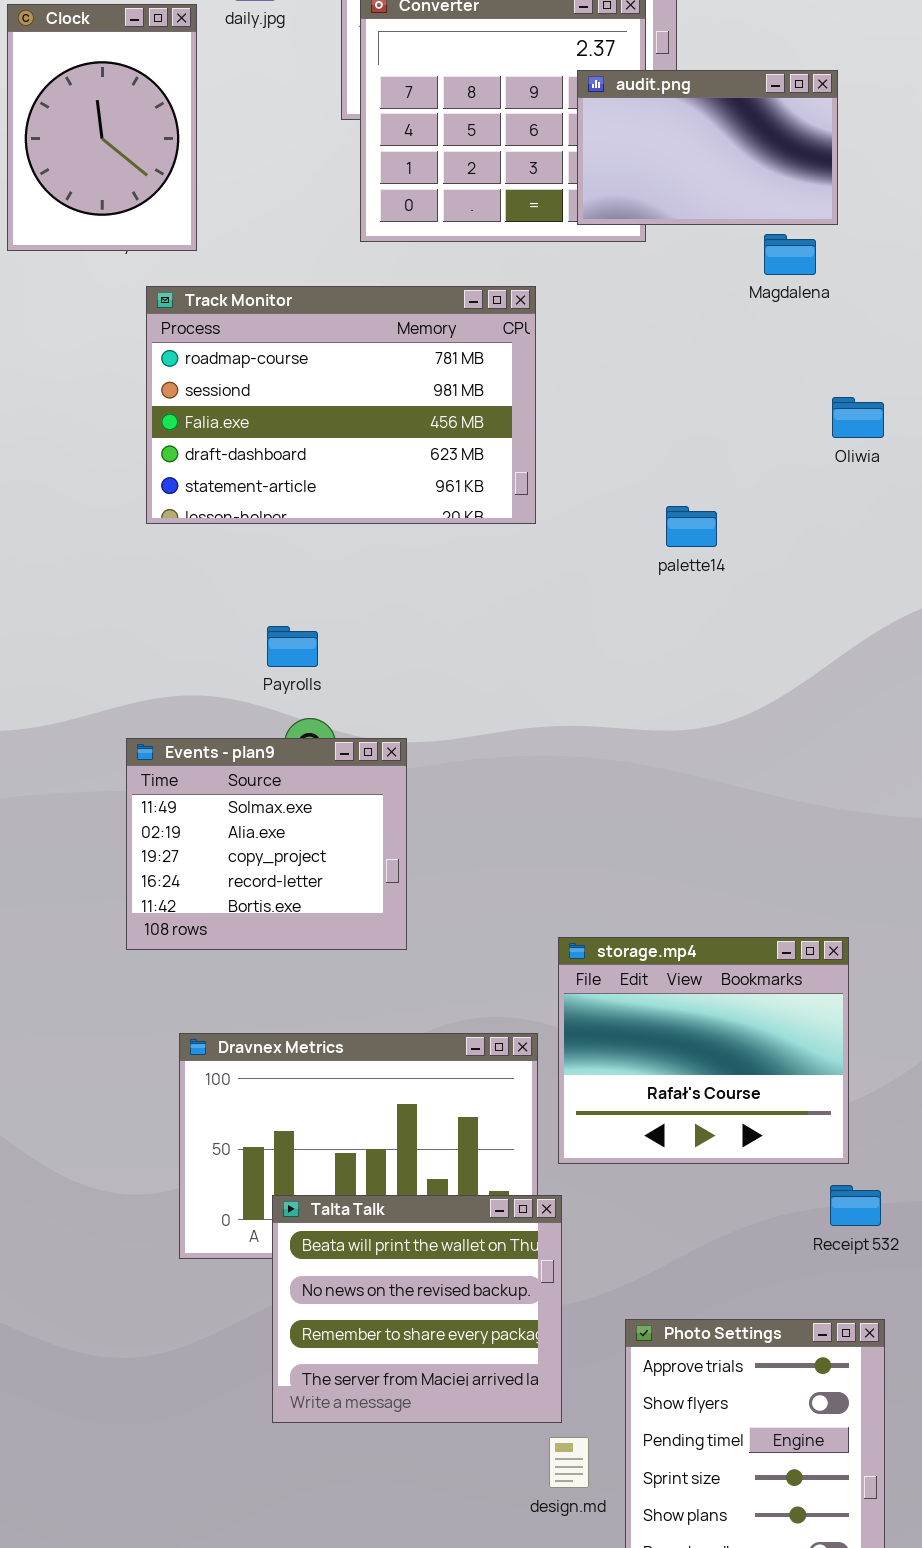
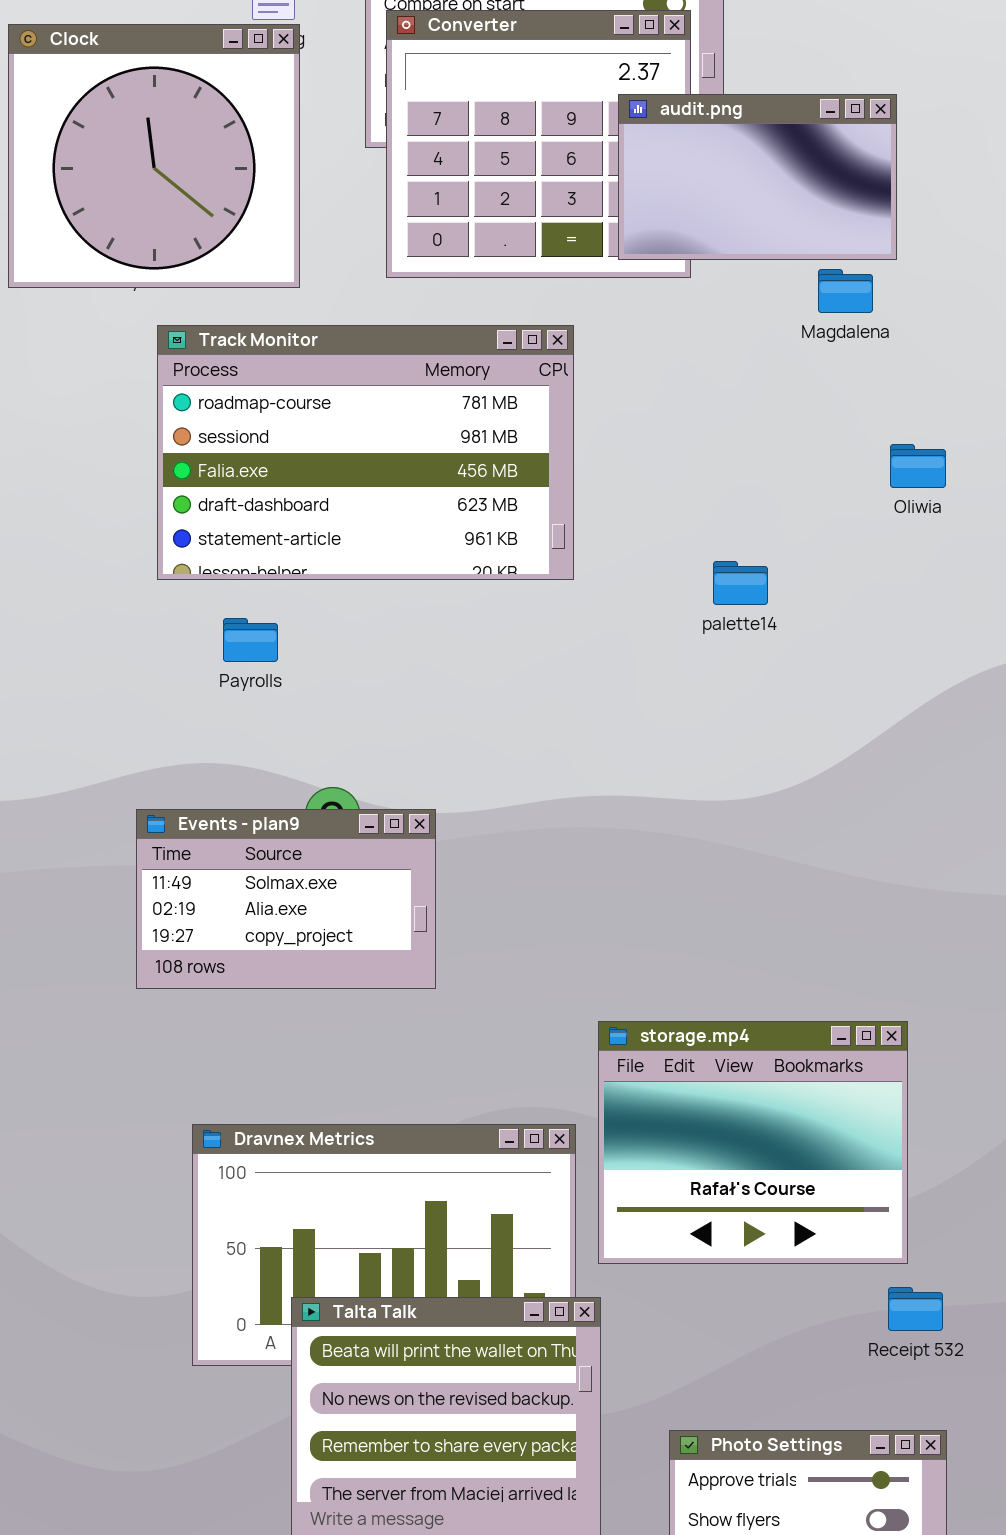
Clock: [7,4,197,251] -> [8,24,300,288], resized
Payrolls: [267,626,318,667] -> [223,618,278,662], moved
Events - plan9: [126,738,407,950] -> [136,809,436,989], resized

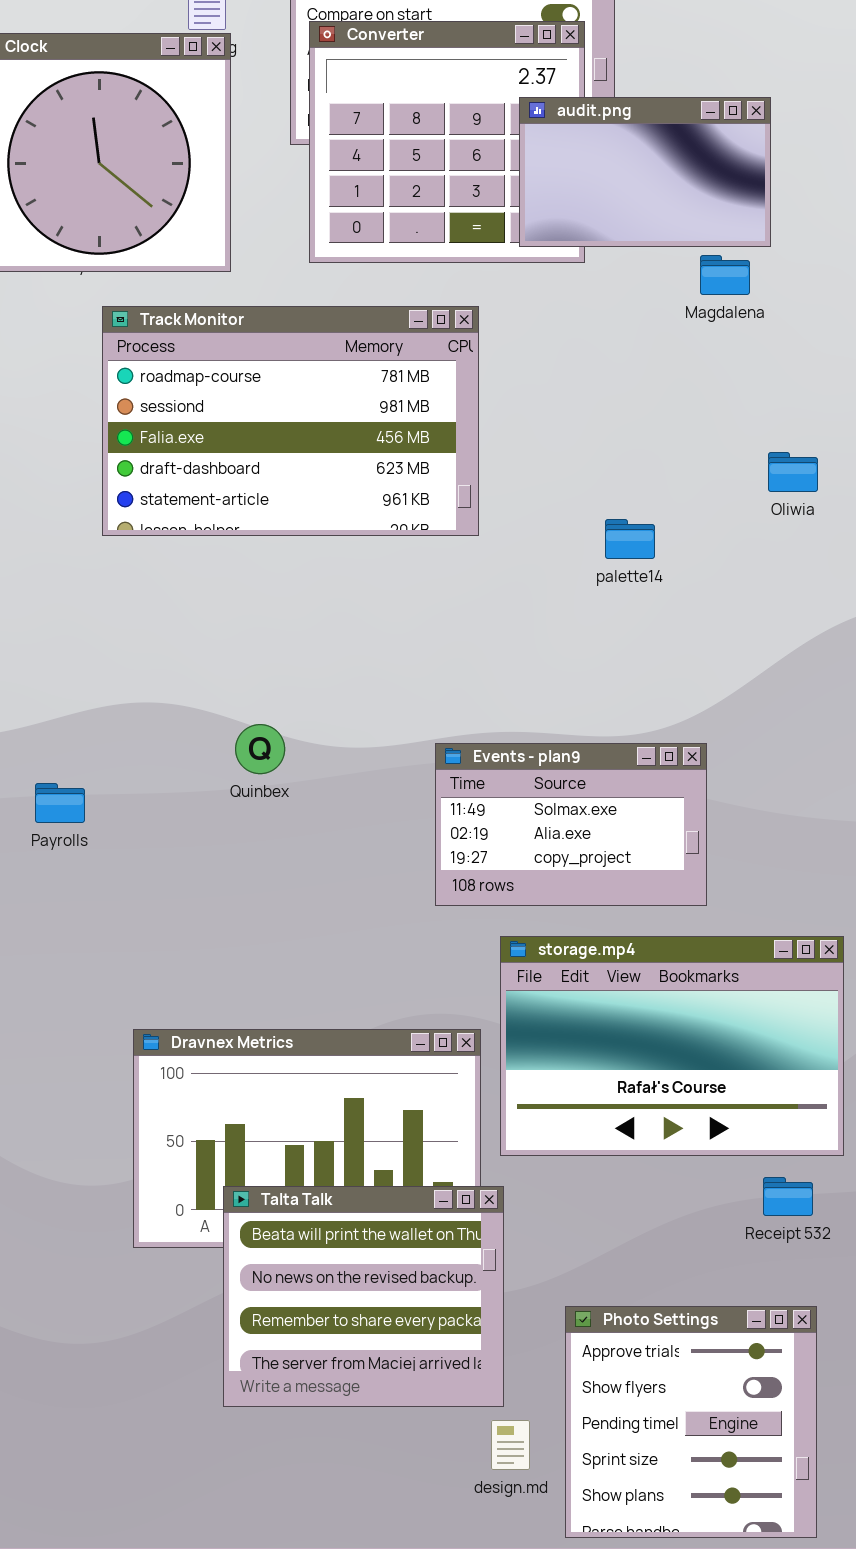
Oliwia: [890,444,946,488] -> [768,452,818,492], moved
Payrolls: [223,618,278,662] -> [35,783,85,823], moved
Events - plan9: [136,809,436,989] -> [435,743,707,906], moved
storage.mp4: [598,1021,908,1264] -> [500,936,844,1156], resized

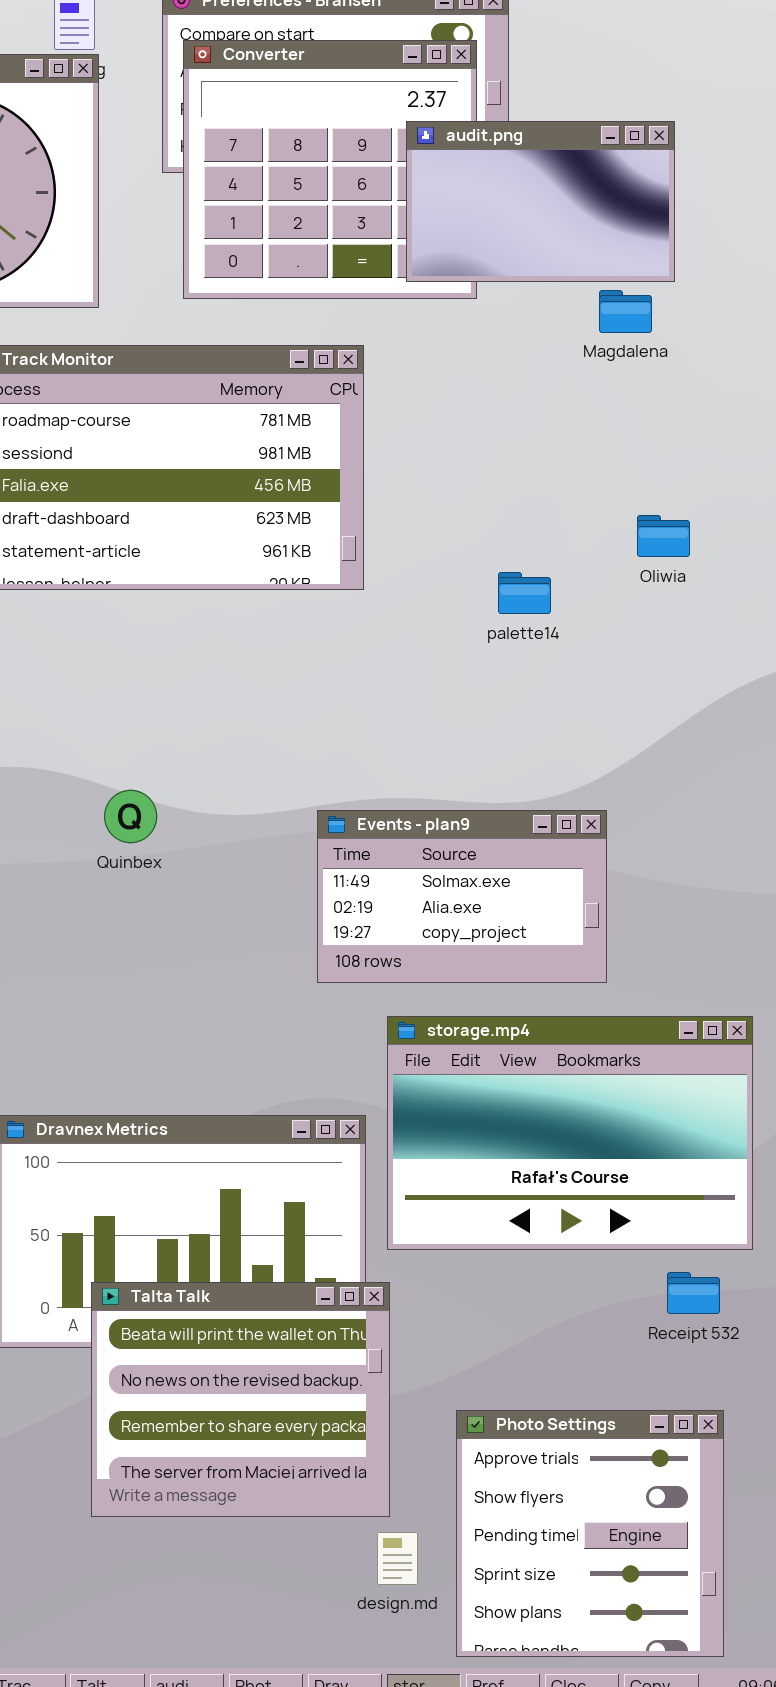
Oliwia: [768,452,818,492] -> [637,515,690,557], moved

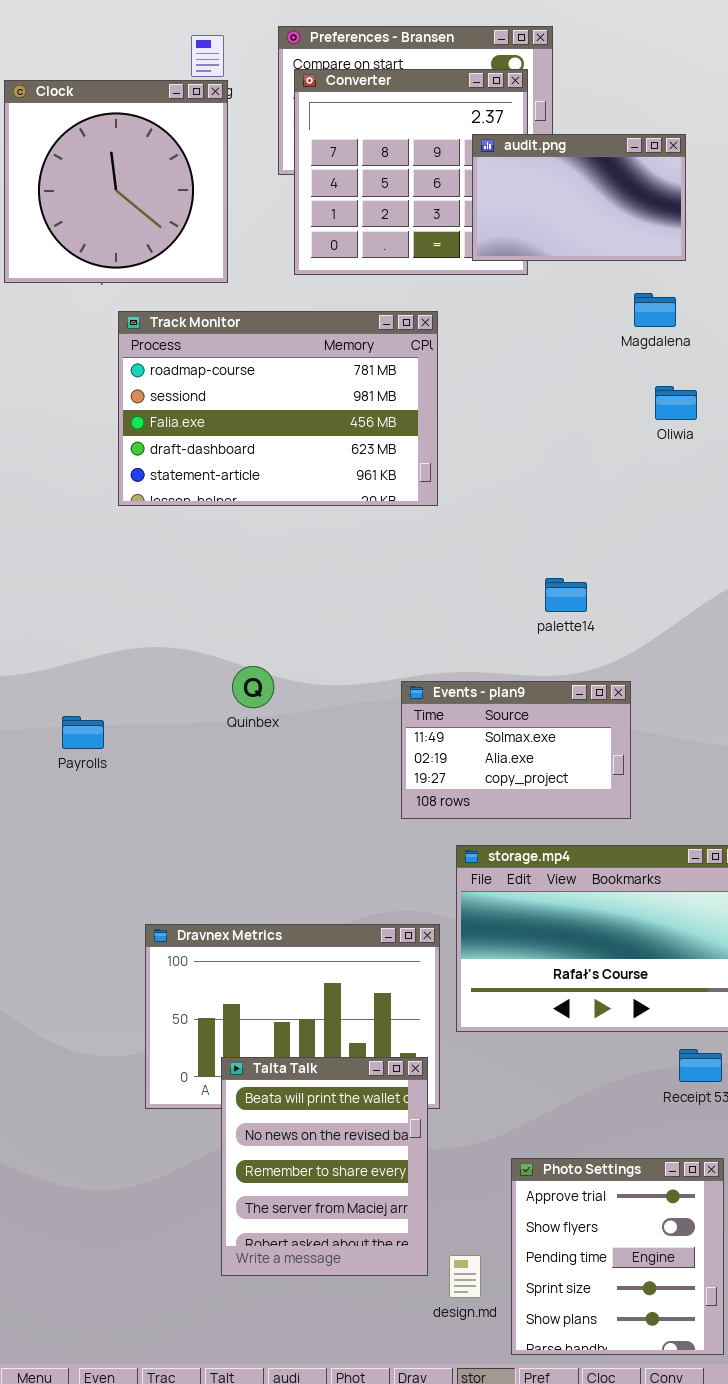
Magdalena: [599,290,652,333] -> [634,293,676,327], moved
Oliwia: [637,515,690,557] -> [655,386,697,420], moved
palette14: [498,572,551,614] -> [545,578,587,612], moved
Talta Talk: [91,1282,390,1517] -> [221,1057,428,1276], resized

